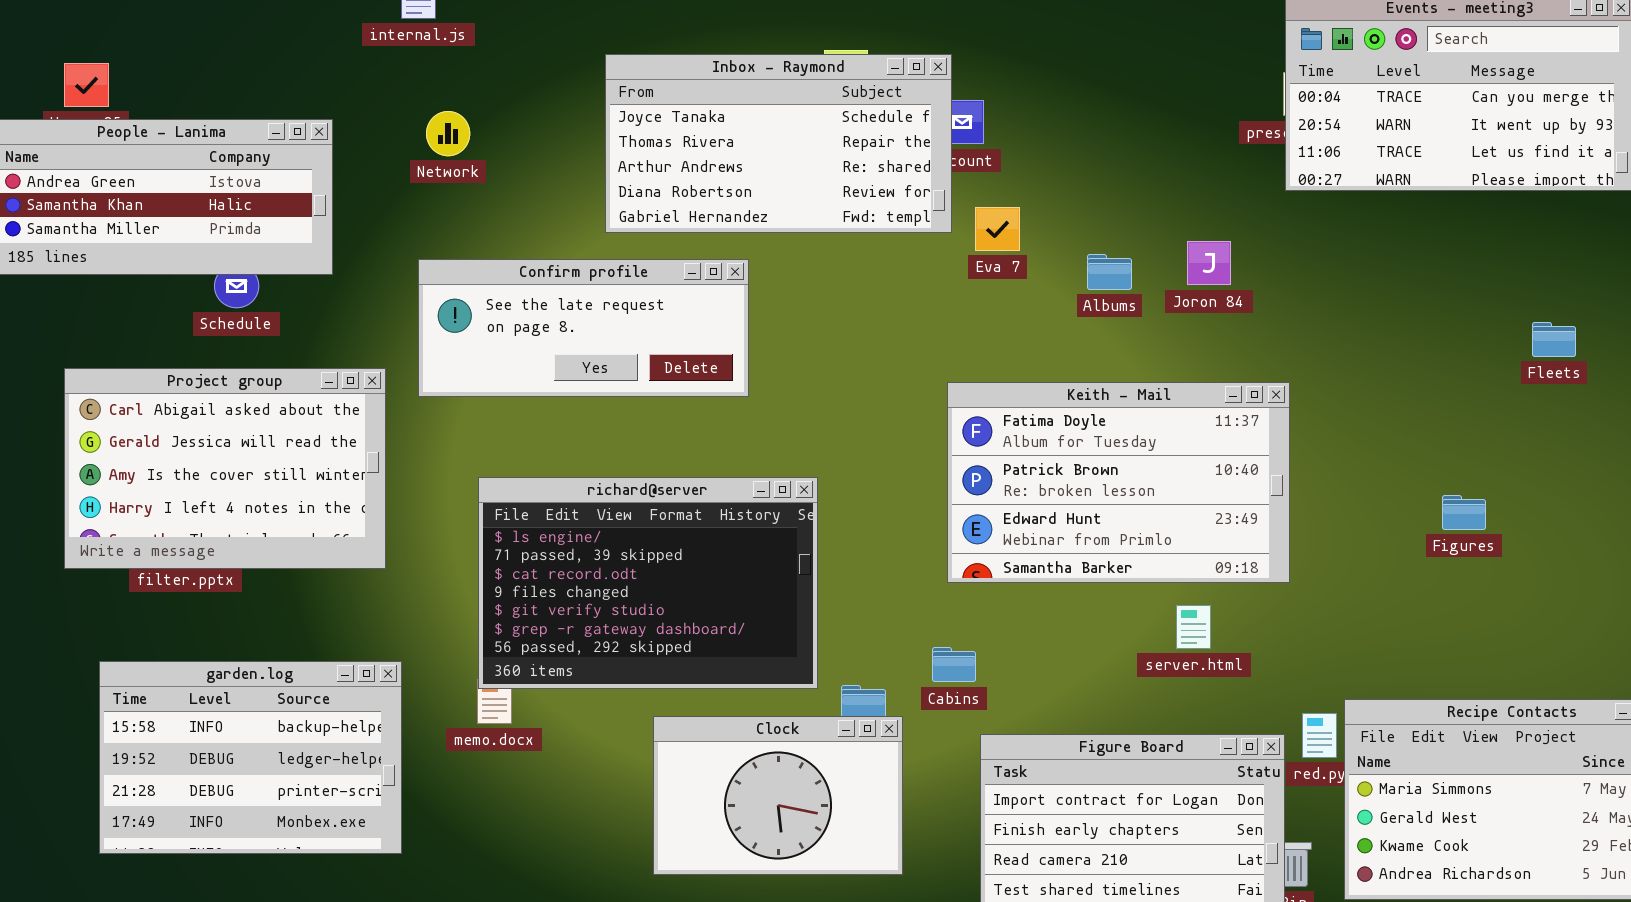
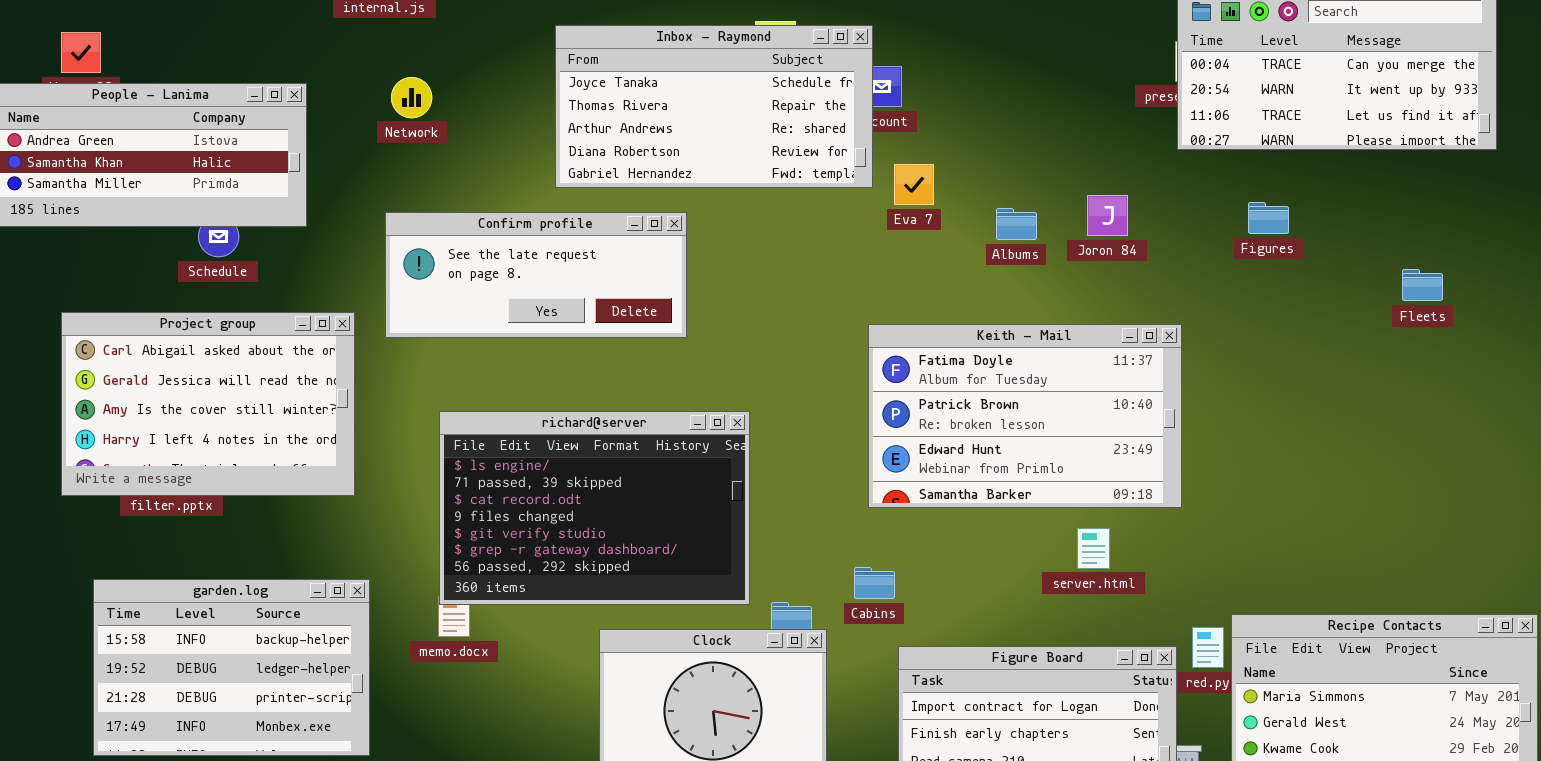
Figures: [1442,495,1486,530] -> [1248,202,1289,234], moved

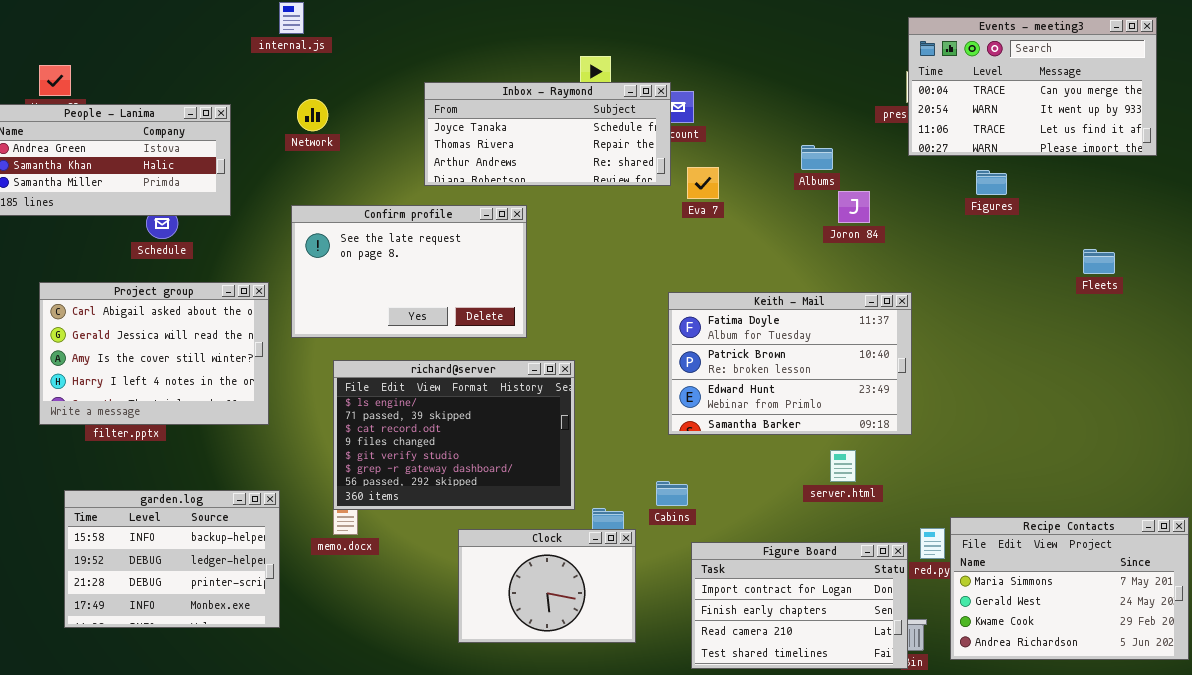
Inbox - Raymond: [555,25,873,188] -> [424,82,671,186], resized
Figures: [1248,202,1289,234] -> [976,170,1007,195], moved
Albums: [996,208,1037,240] -> [801,145,833,170], moved
Confirm profile: [385,212,687,338] -> [291,205,527,338], resized

